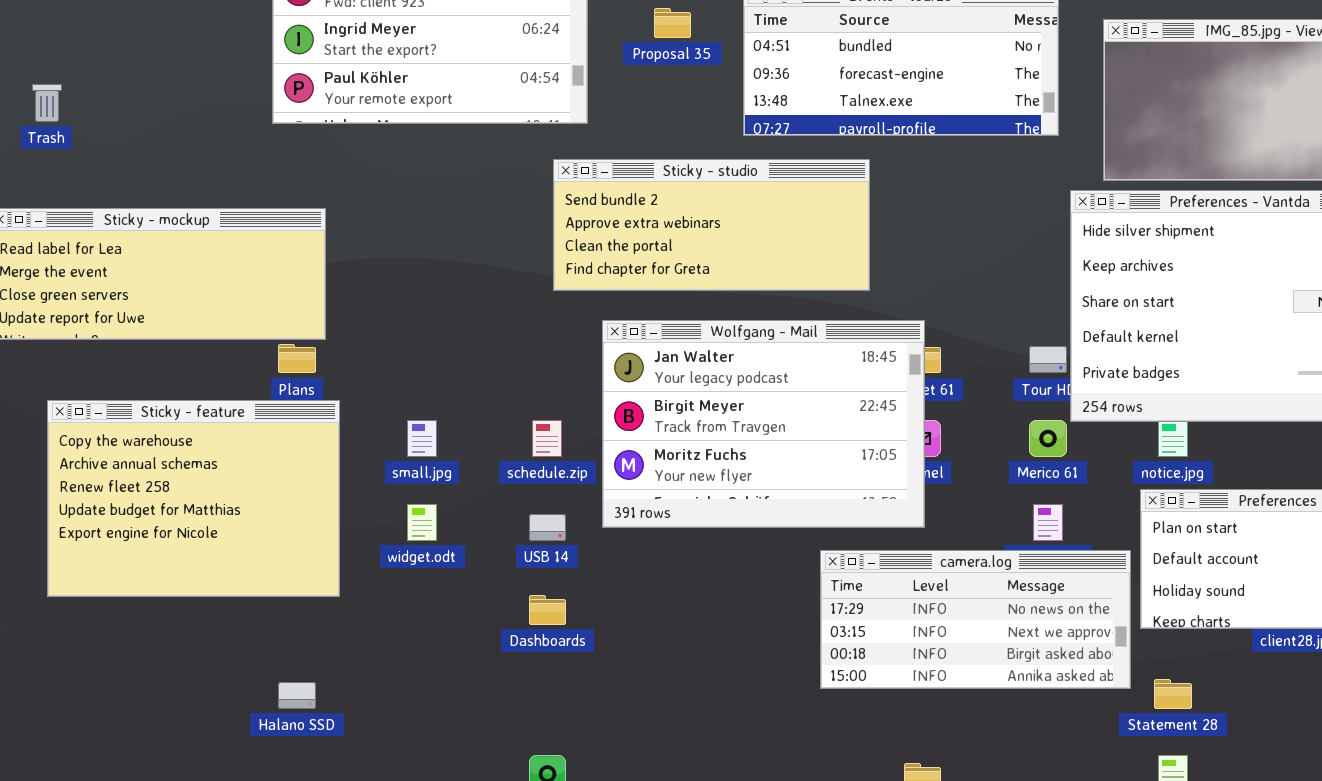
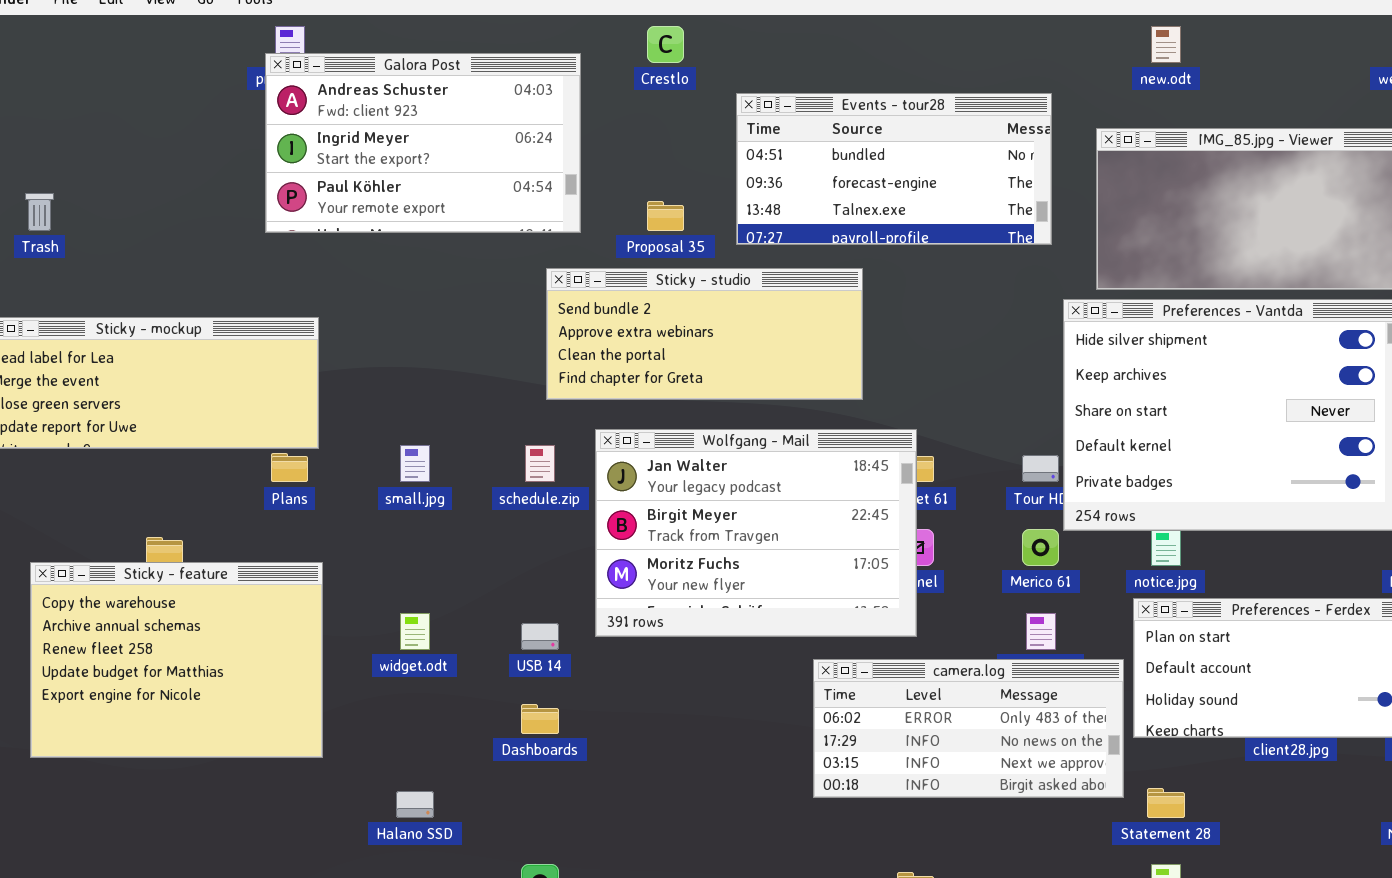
Proposal 35: [654,8,691,38] -> [647,201,684,231], moved
Sticky - feature: [47,400,340,597] -> [30,562,323,758], moved
small.jpg: [407,420,437,457] -> [400,445,430,482], moved
schedule.zip: [532,420,562,457] -> [525,445,555,482], moved
camera.log: [820,550,1131,689] -> [813,659,1124,798], scrolled up 1 row
Halano SSD: [278,682,316,709] -> [396,791,434,818], moved

